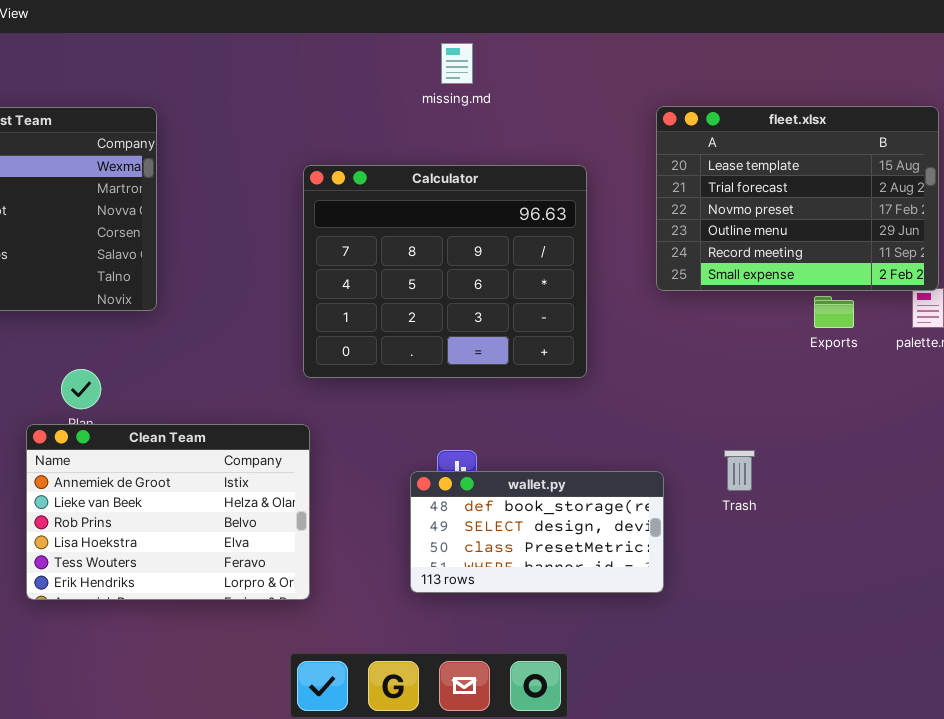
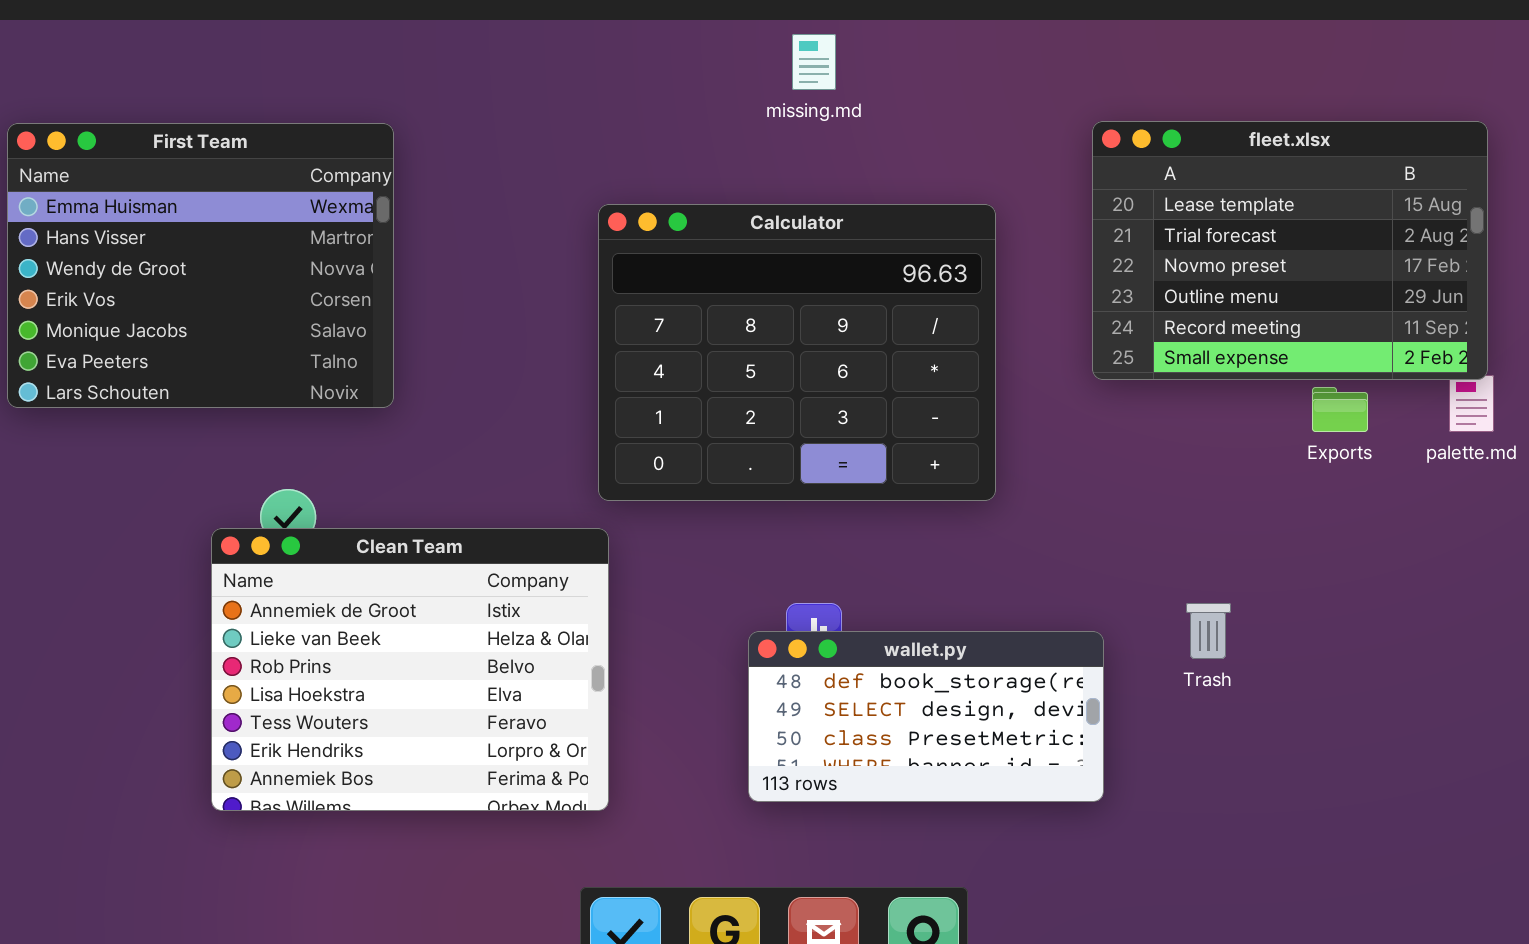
Clean Team: [26,424,310,600] -> [211,528,609,811], resized

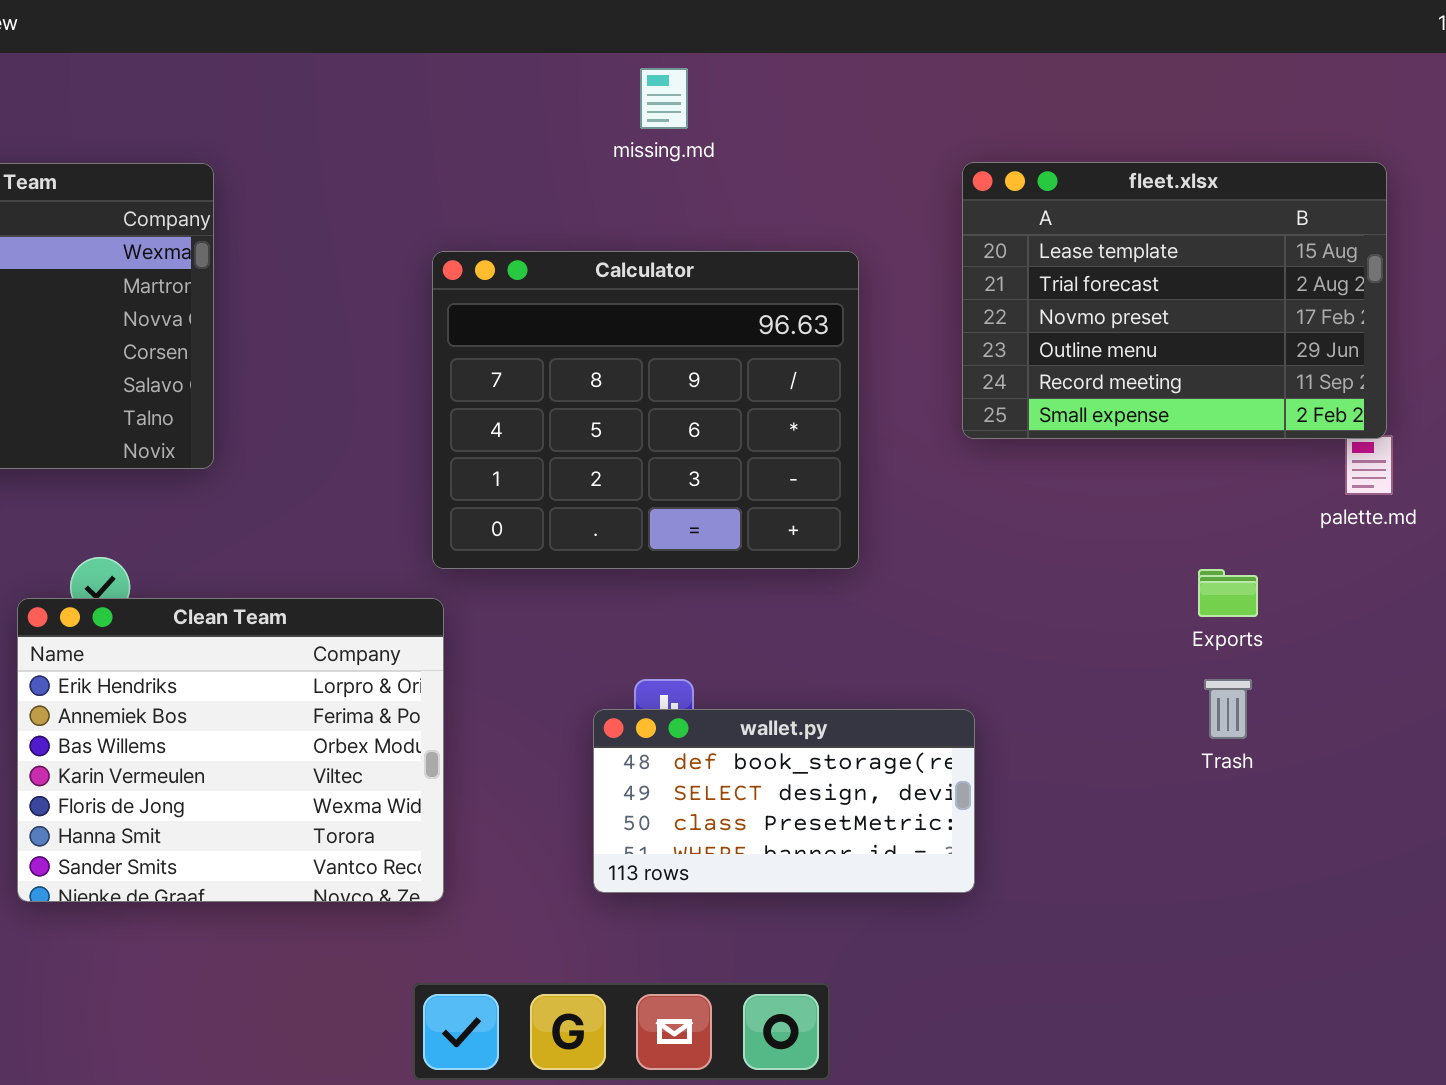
Exports: [1312,387,1368,432] -> [1198,569,1258,617], moved
Clean Team: [211,528,609,811] -> [17,598,444,902], scrolled down 5 rows
Trash: [1186,603,1231,659] -> [1204,679,1252,739], moved

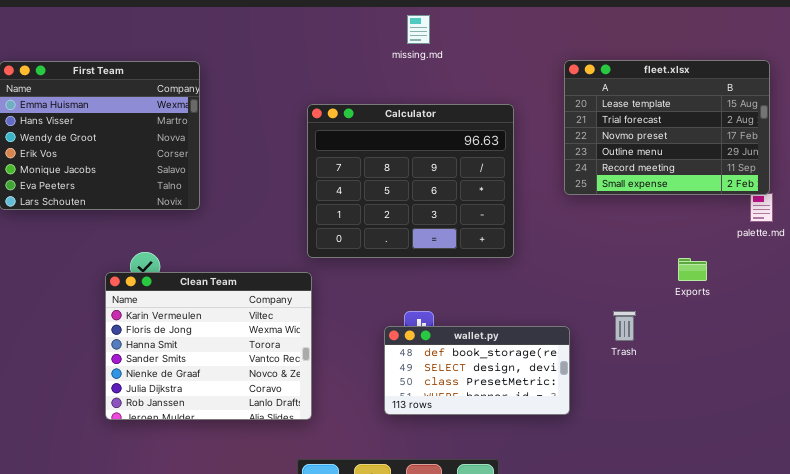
Clean Team: [17,598,444,902] -> [105,272,312,420], scrolled down 3 rows
Trash: [1204,679,1252,739] -> [613,311,636,341], moved

